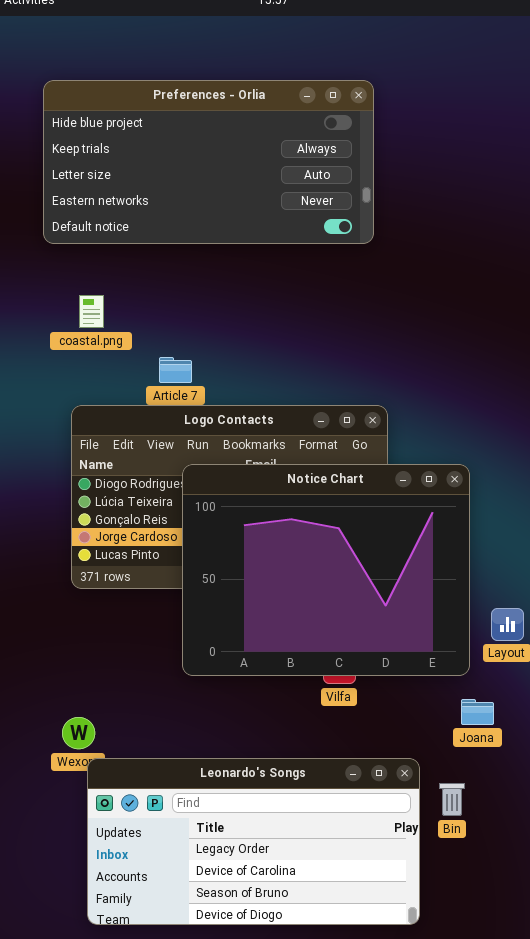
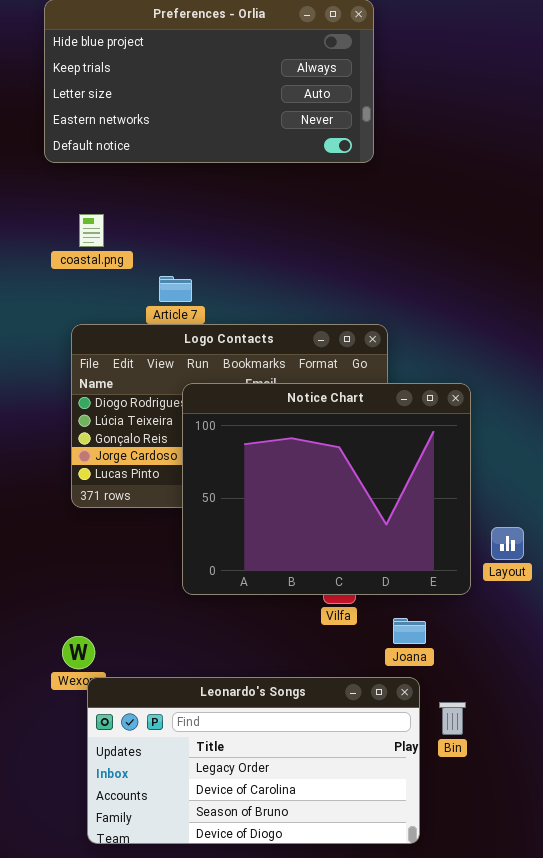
Joana: [461,699,494,725] -> [393,618,426,644], moved

